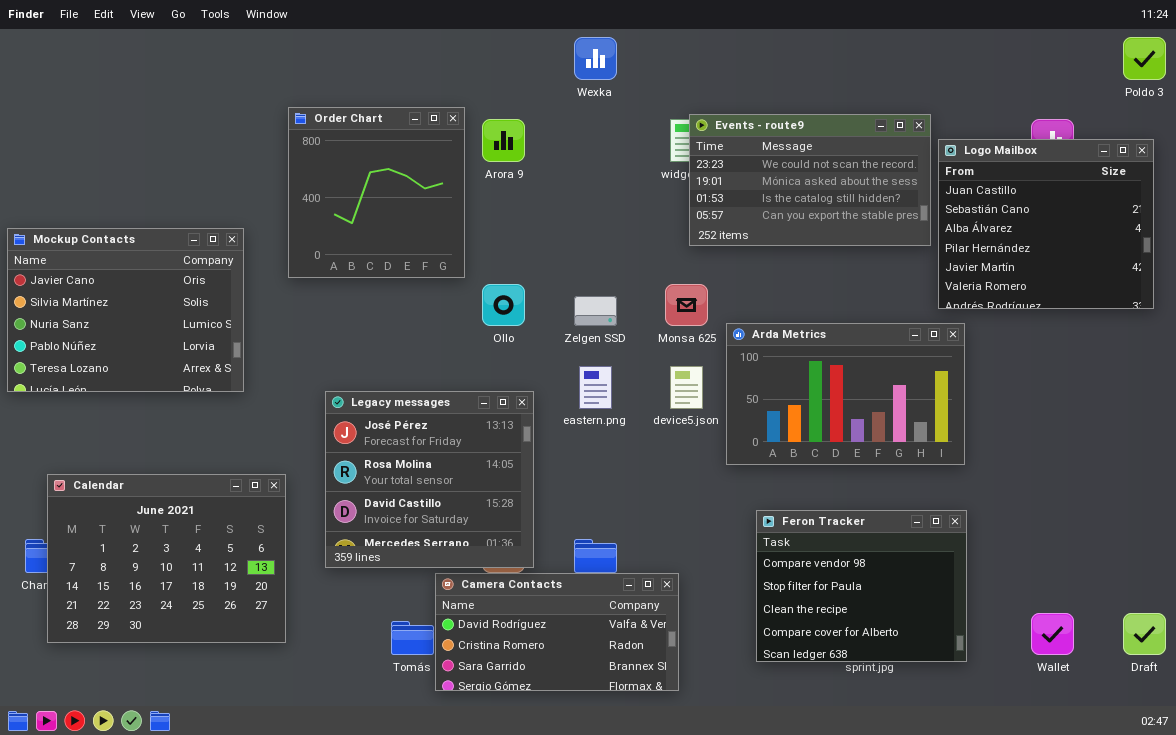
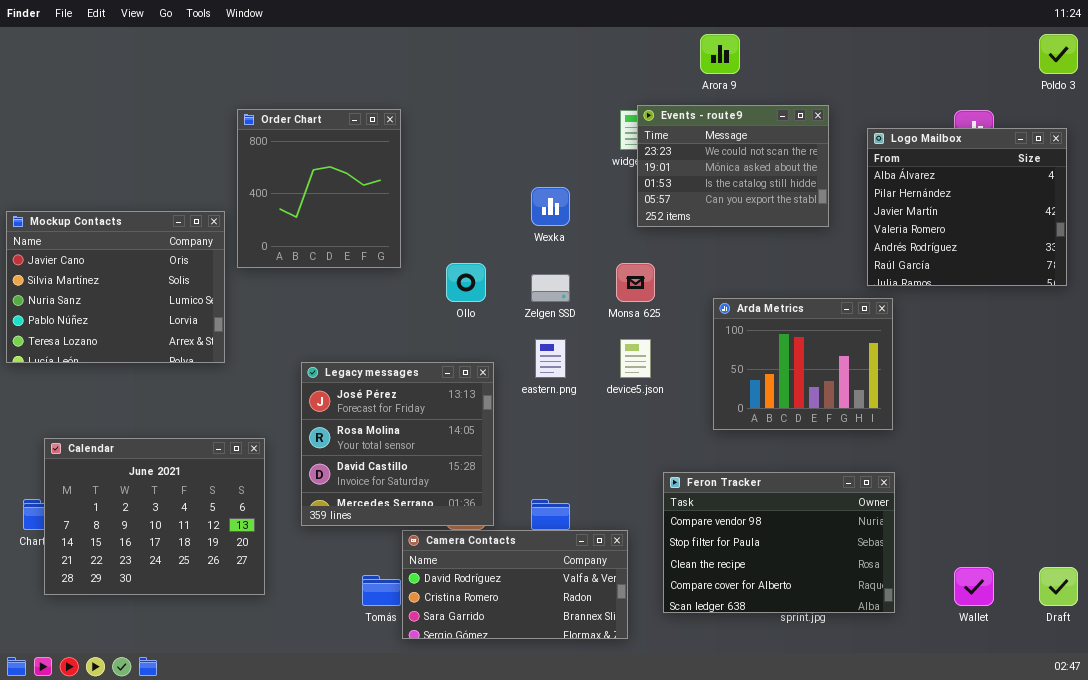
Wexka: [574,37,617,80] -> [531,187,570,226], moved
Order Chart: [288,107,465,278] -> [237,109,401,268], moved
Events - route9: [689,114,931,246] -> [637,105,829,227], resized
Arora 9: [482,119,525,162] -> [700,34,740,74], moved
Logo Mailbox: [938,139,1154,309] -> [867,128,1067,286], scrolled down 2 rows
Arda Metrics: [726,323,965,465] -> [713,298,893,430], resized
Feron Tracker: [756,510,967,662] -> [663,472,895,613], resized

